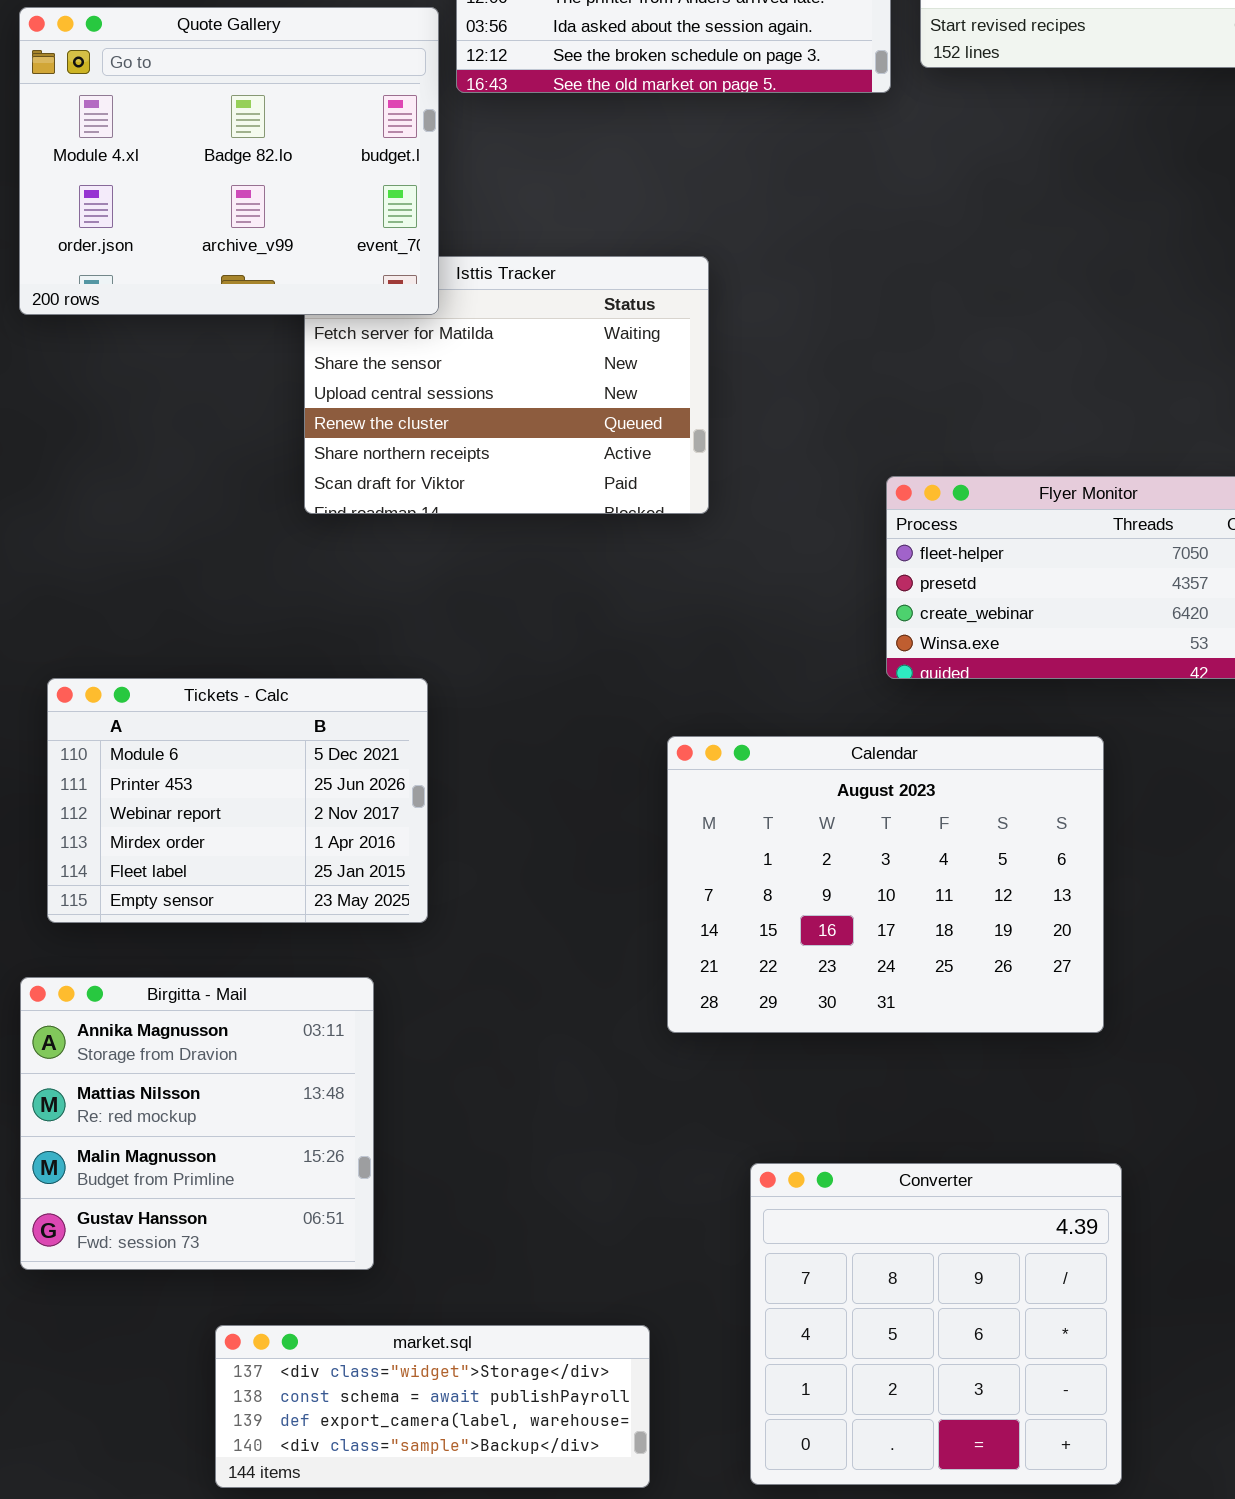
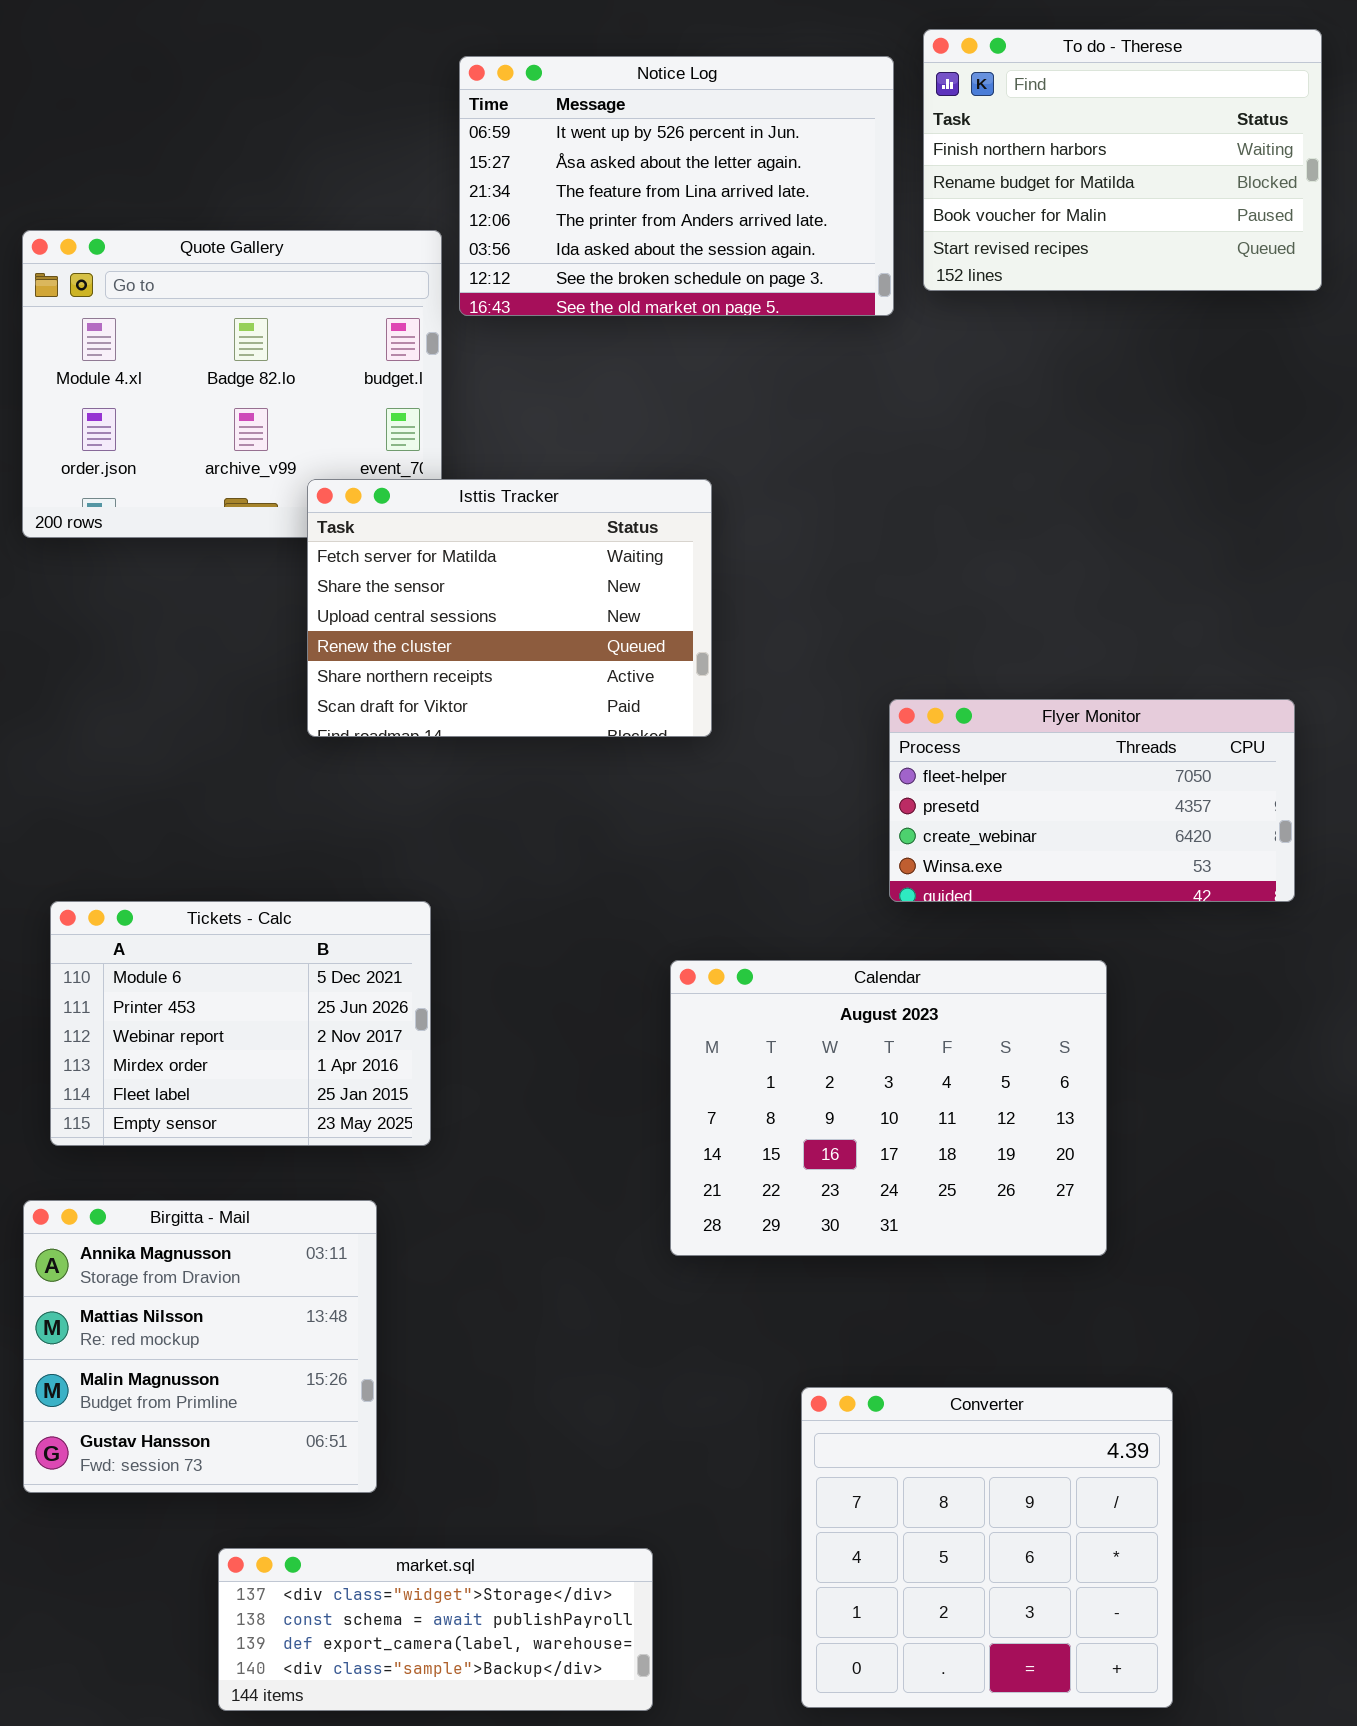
Isttis Tracker: [304,256,709,514] -> [307,479,712,737], raised
Converter: [750,1163,1122,1485] -> [801,1387,1173,1708], moved

